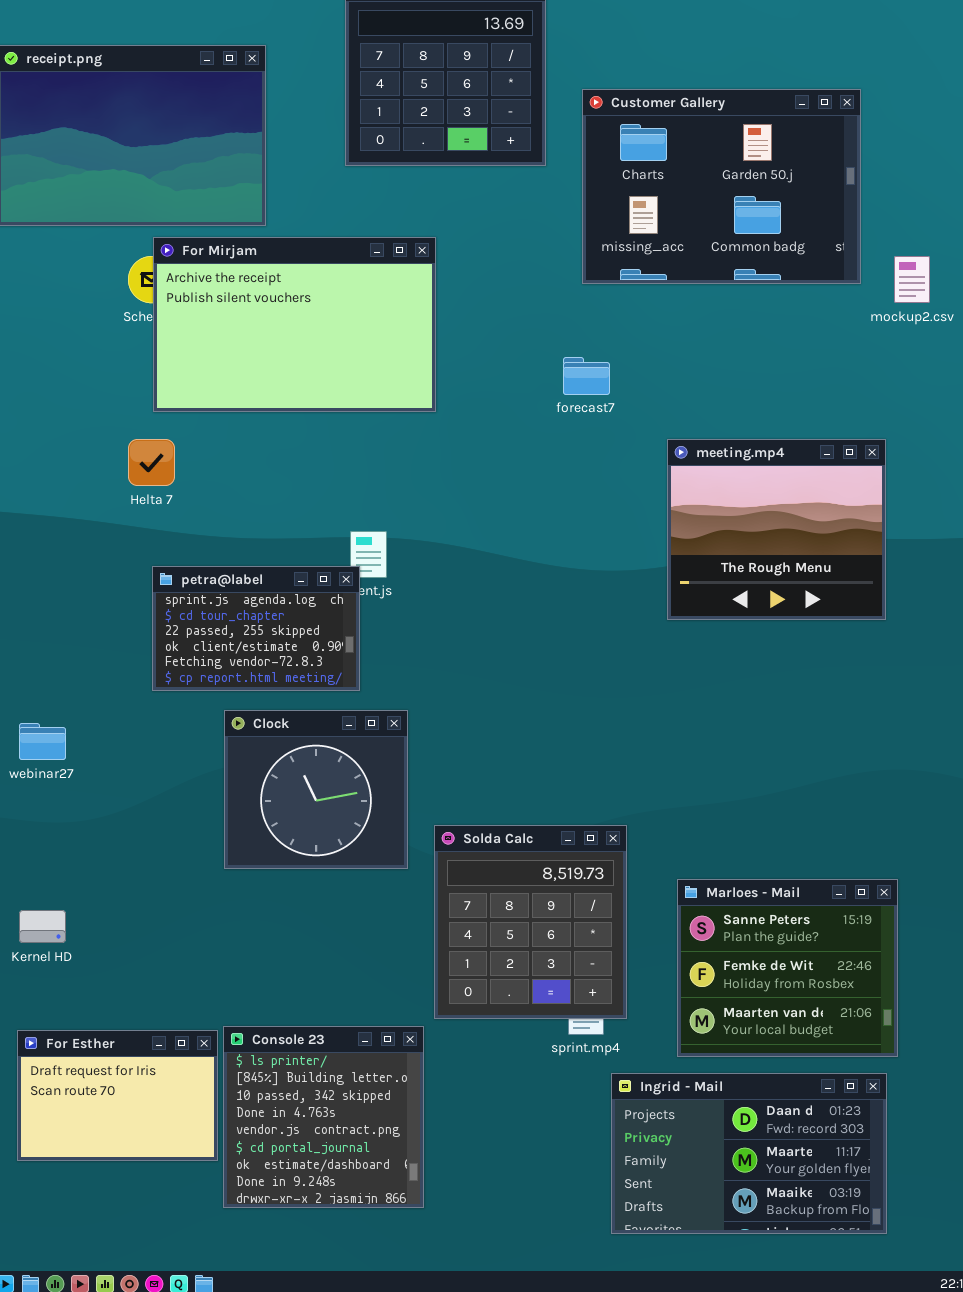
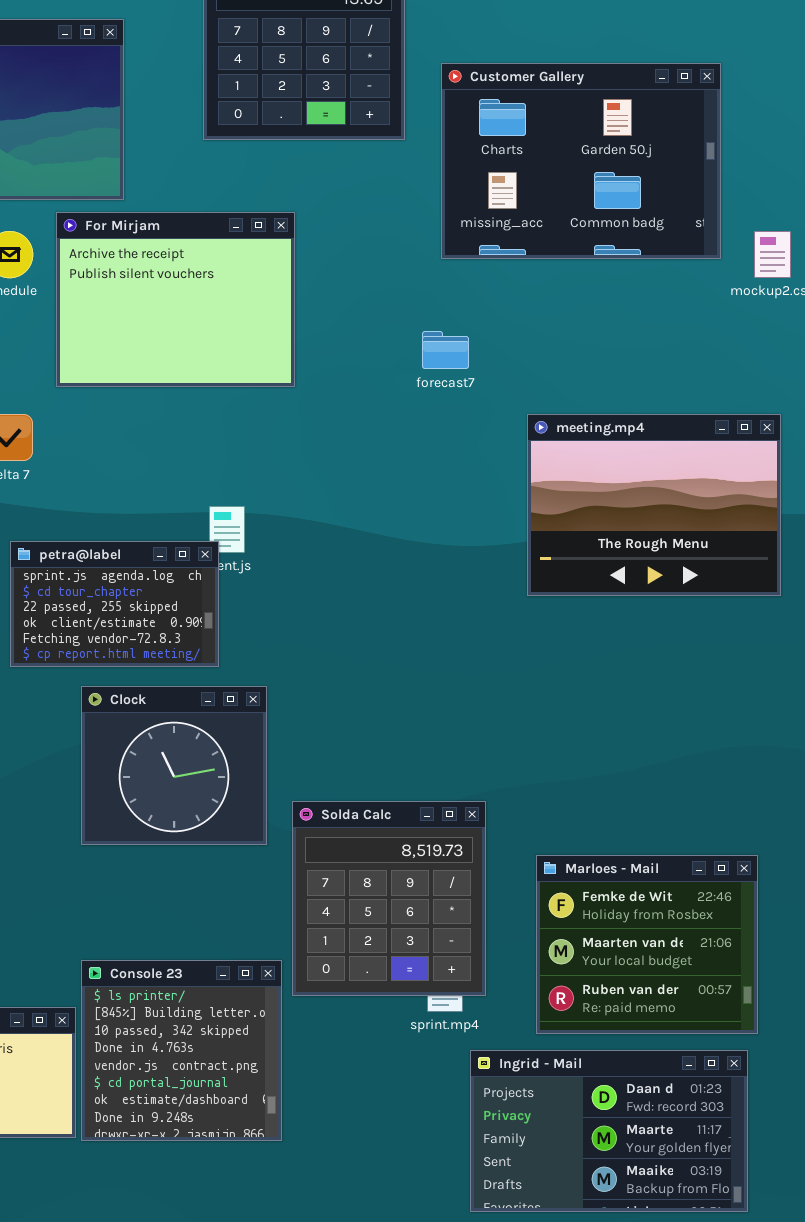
For Mirjam: [153,237,436,412] -> [56,212,295,387], resized
meeting.mp4: [667,439,886,620] -> [527,414,781,596], resized
Marloes - Mail: [677,879,898,1057] -> [536,855,758,1034], scrolled down 1 row
Console 23: [223,1026,424,1208] -> [81,960,282,1141], moved

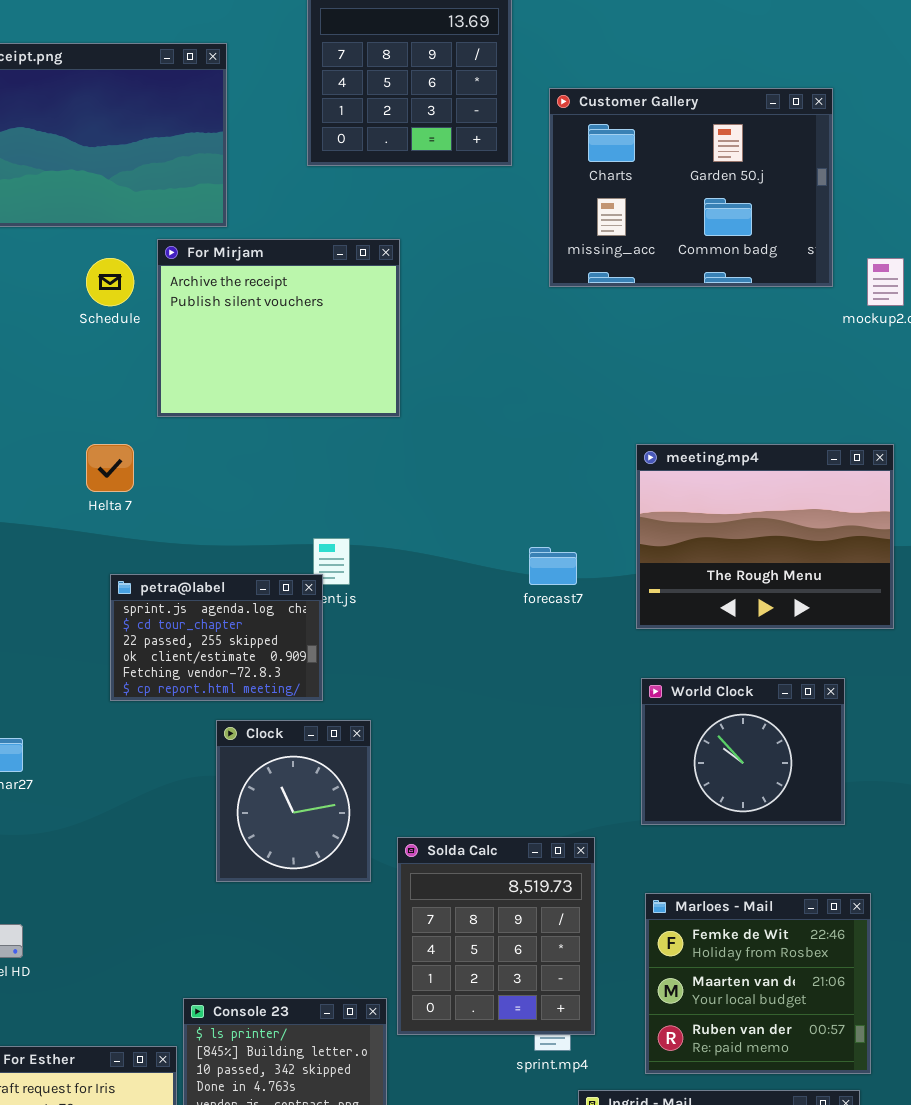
forecast7: [422,331,469,369] -> [529,547,577,585], moved
World Clock: none -> [641,678,845,825], opened
Clock: [81,686,267,845] -> [216,720,371,882], resized

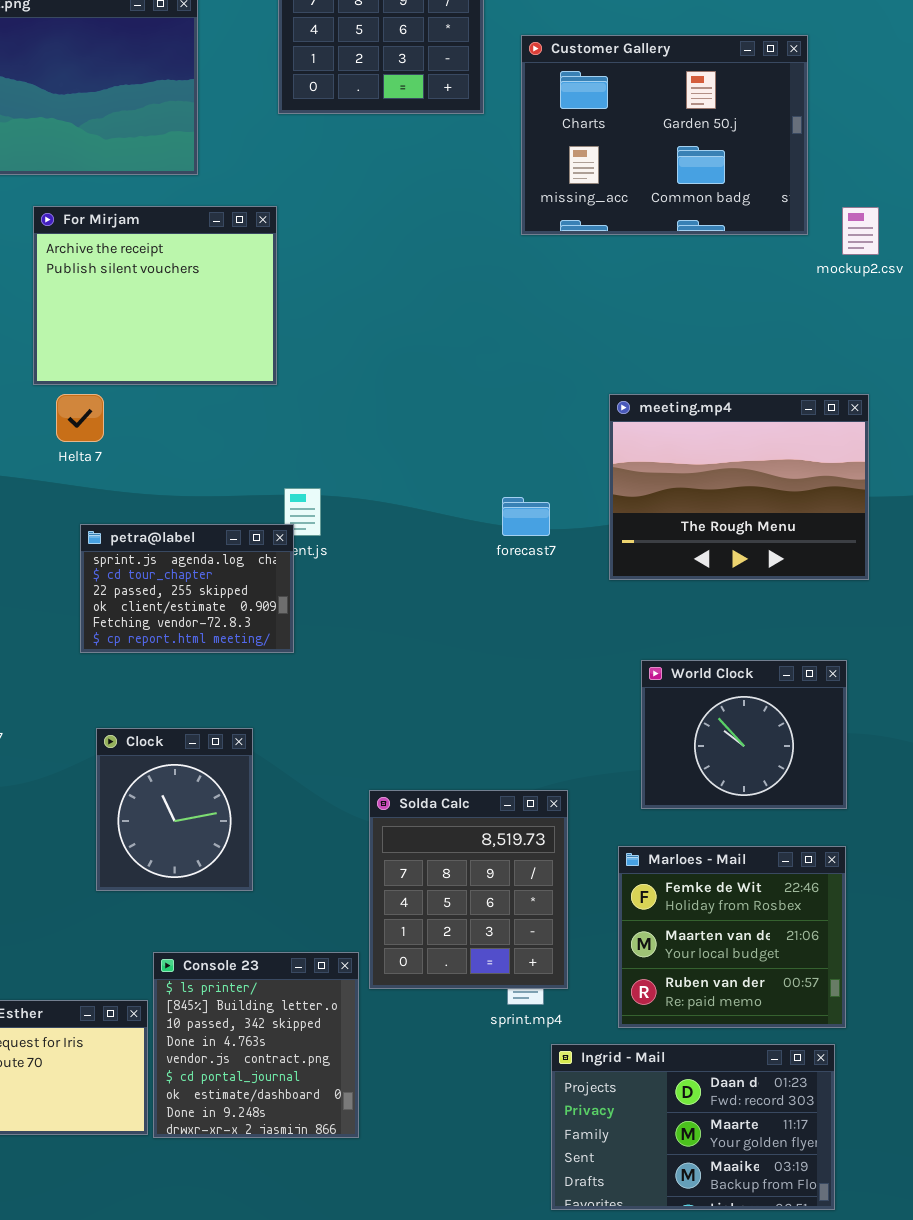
For Mirjam: [157,239,400,417] -> [33,206,277,385], moved
World Clock: [641,678,845,825] -> [641,660,847,809], moved
Clock: [216,720,371,882] -> [96,728,253,891], moved

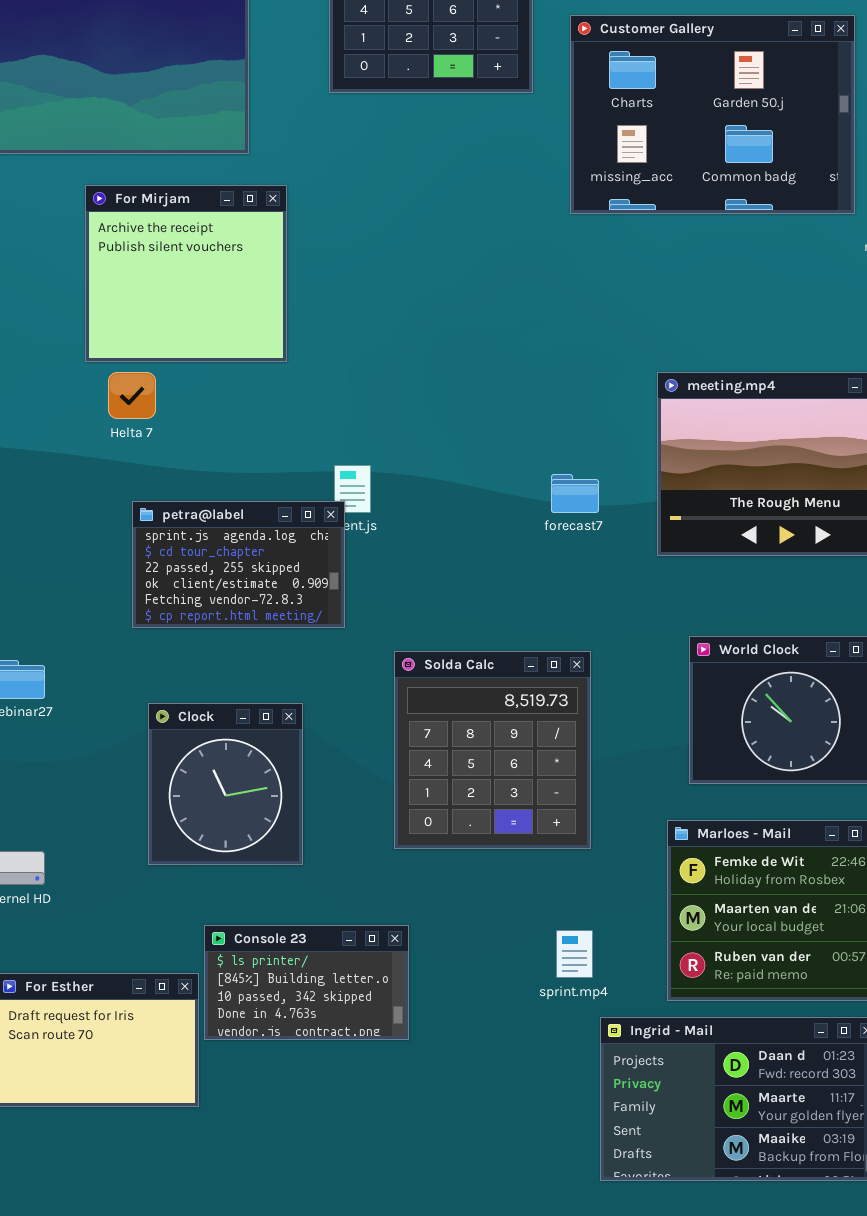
For Mirjam: [33,206,277,385] -> [85,185,287,362], resized
Solda Calc: [369,790,568,989] -> [394,651,591,849], moved
Console 23: [153,952,359,1138] -> [204,925,409,1040], resized

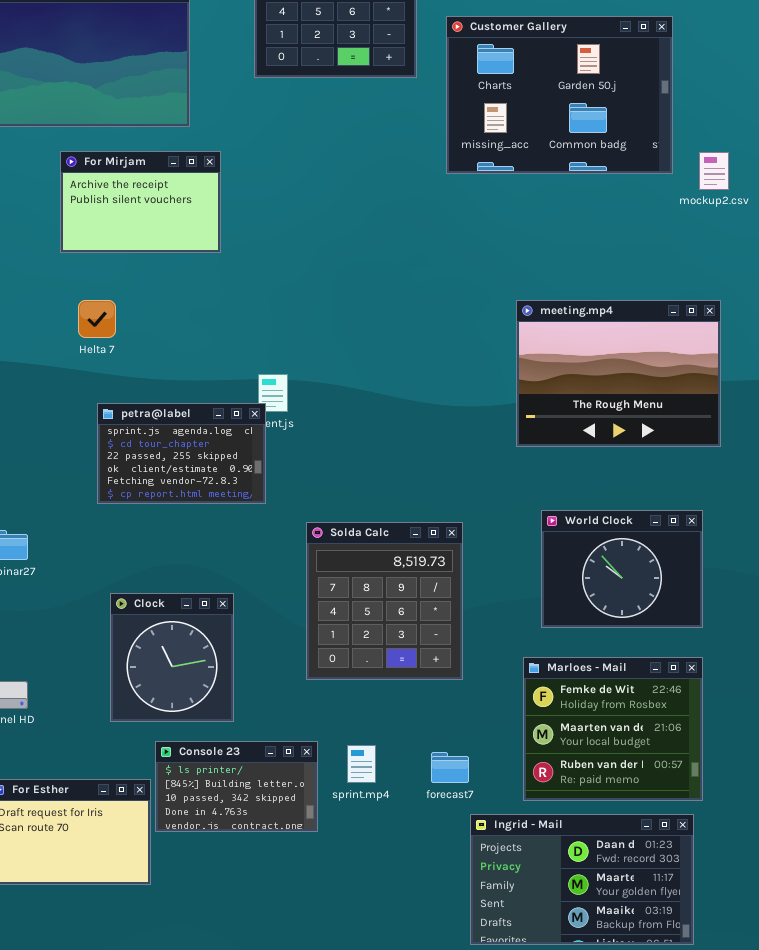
For Mirjam: [85,185,287,362] -> [60,151,221,253], resized
forecast7: [551,474,599,513] -> [431,752,469,783], moved
Clock: [148,703,303,865] -> [110,593,234,722], moved
sprint.mp4: [556,930,593,978] -> [347,745,376,783], moved

